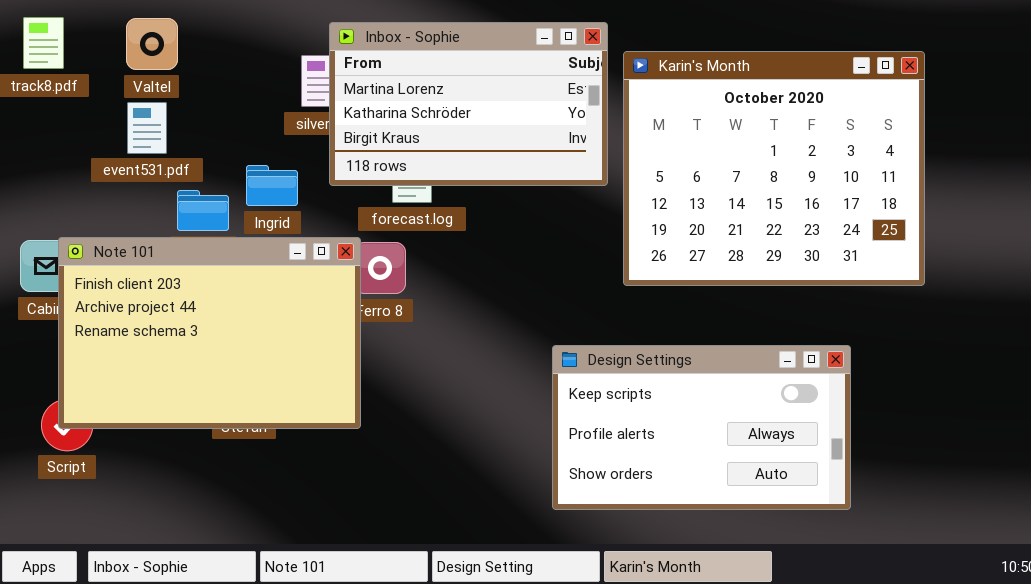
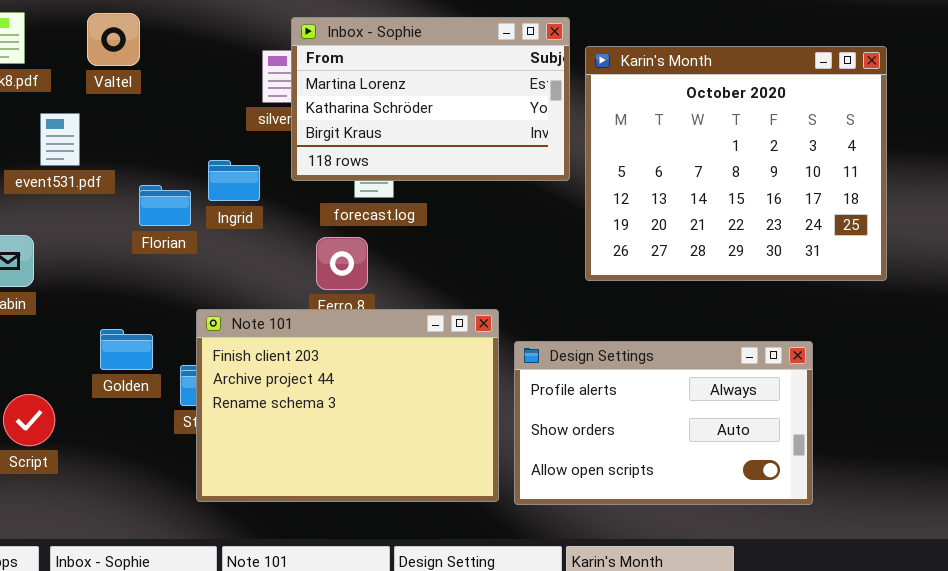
event531.pdf: [127,102,167,154] -> [40,113,80,166], moved
Note 101: [58,237,361,429] -> [196,309,499,502], moved
Design Settings: [552,345,851,510] -> [514,341,813,505], scrolled down 1 row

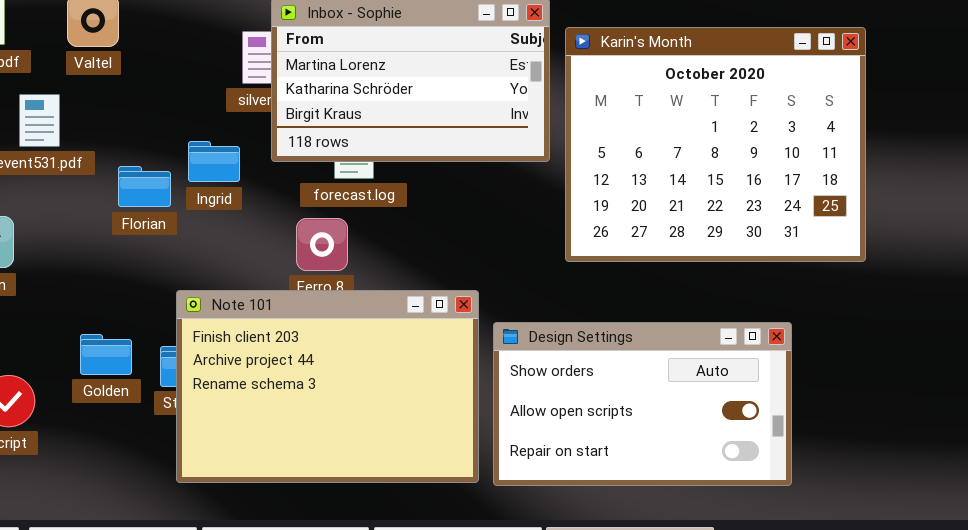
Golden: [100,329,153,370] -> [80,334,132,375], moved
Design Settings: [514,341,813,505] -> [493,322,792,486], scrolled down 1 row

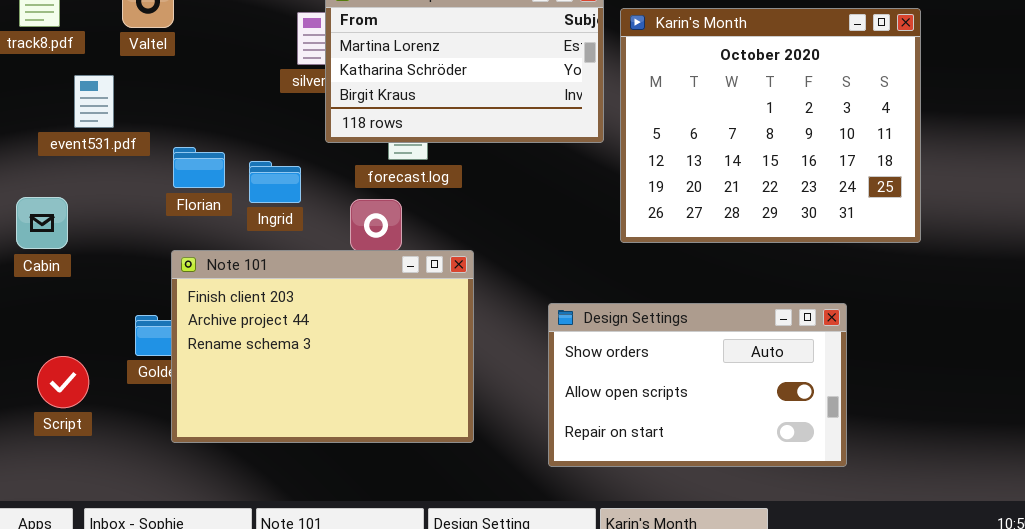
Ingrid: [188,141,240,182] -> [249,161,301,203], moved
Note 101: [176,290,479,483] -> [171,250,474,443], moved

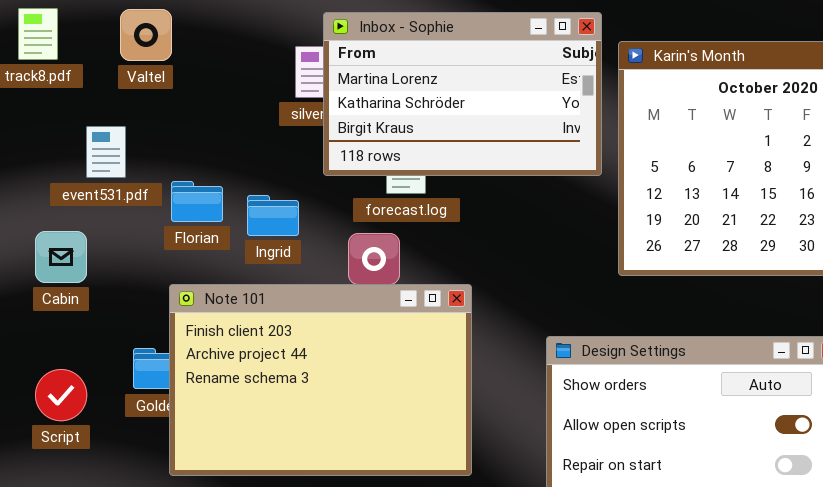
event531.pdf: [74,75,114,128] -> [86,126,126,178], moved
Cabin: [16,197,68,249] -> [35,231,87,283], moved
Script: [37,356,89,408] -> [35,369,87,421], moved

